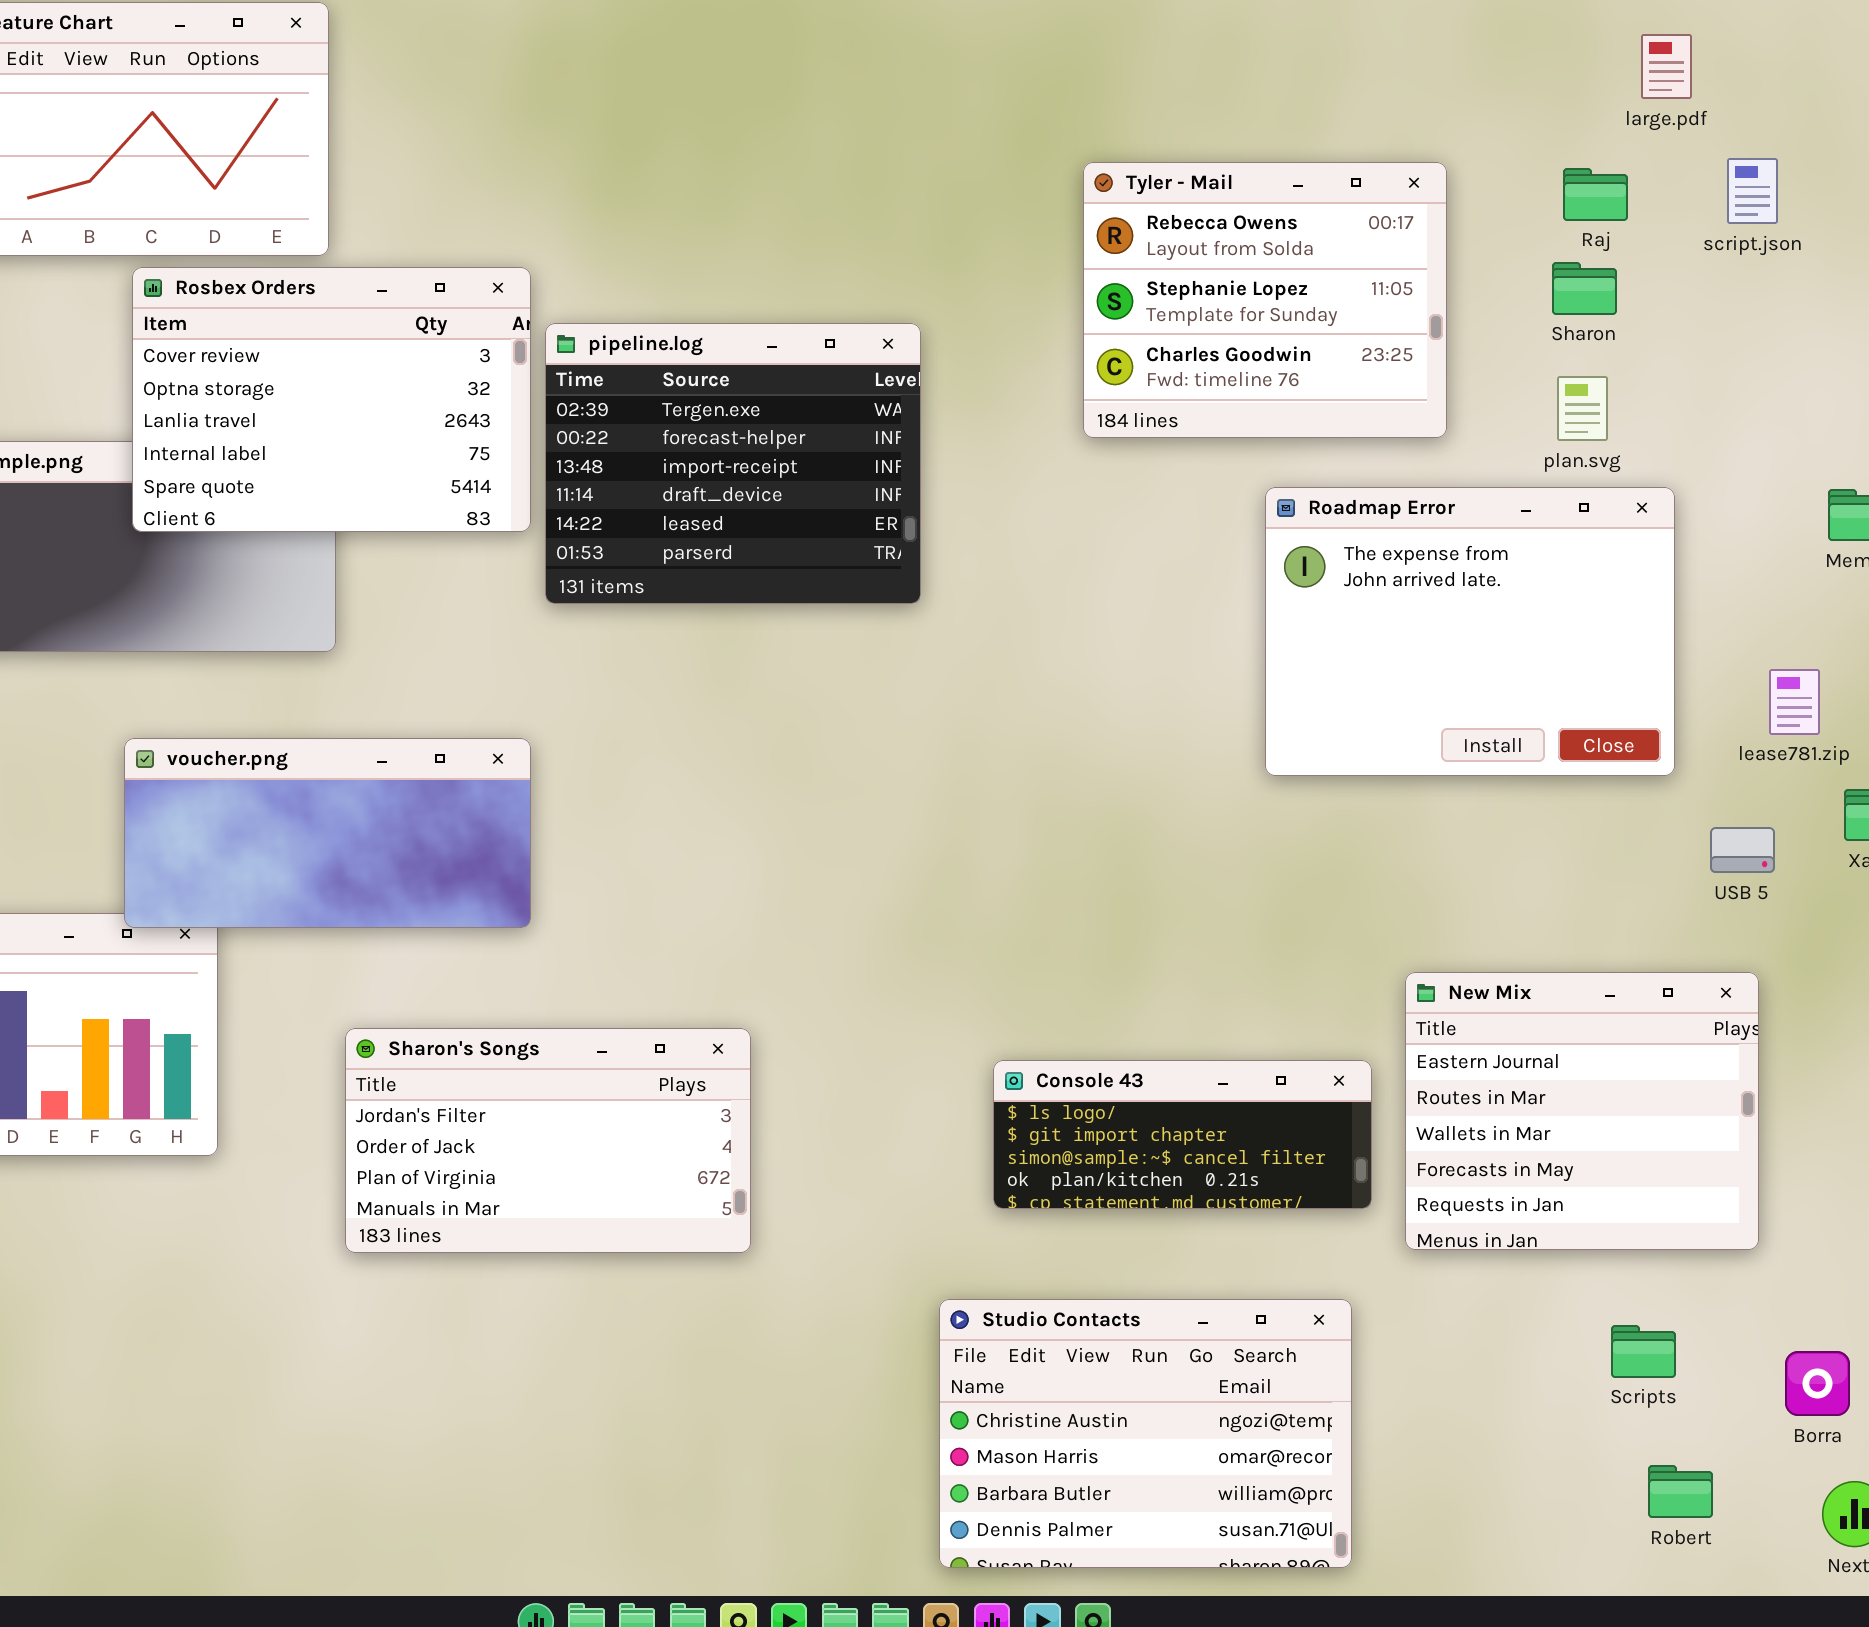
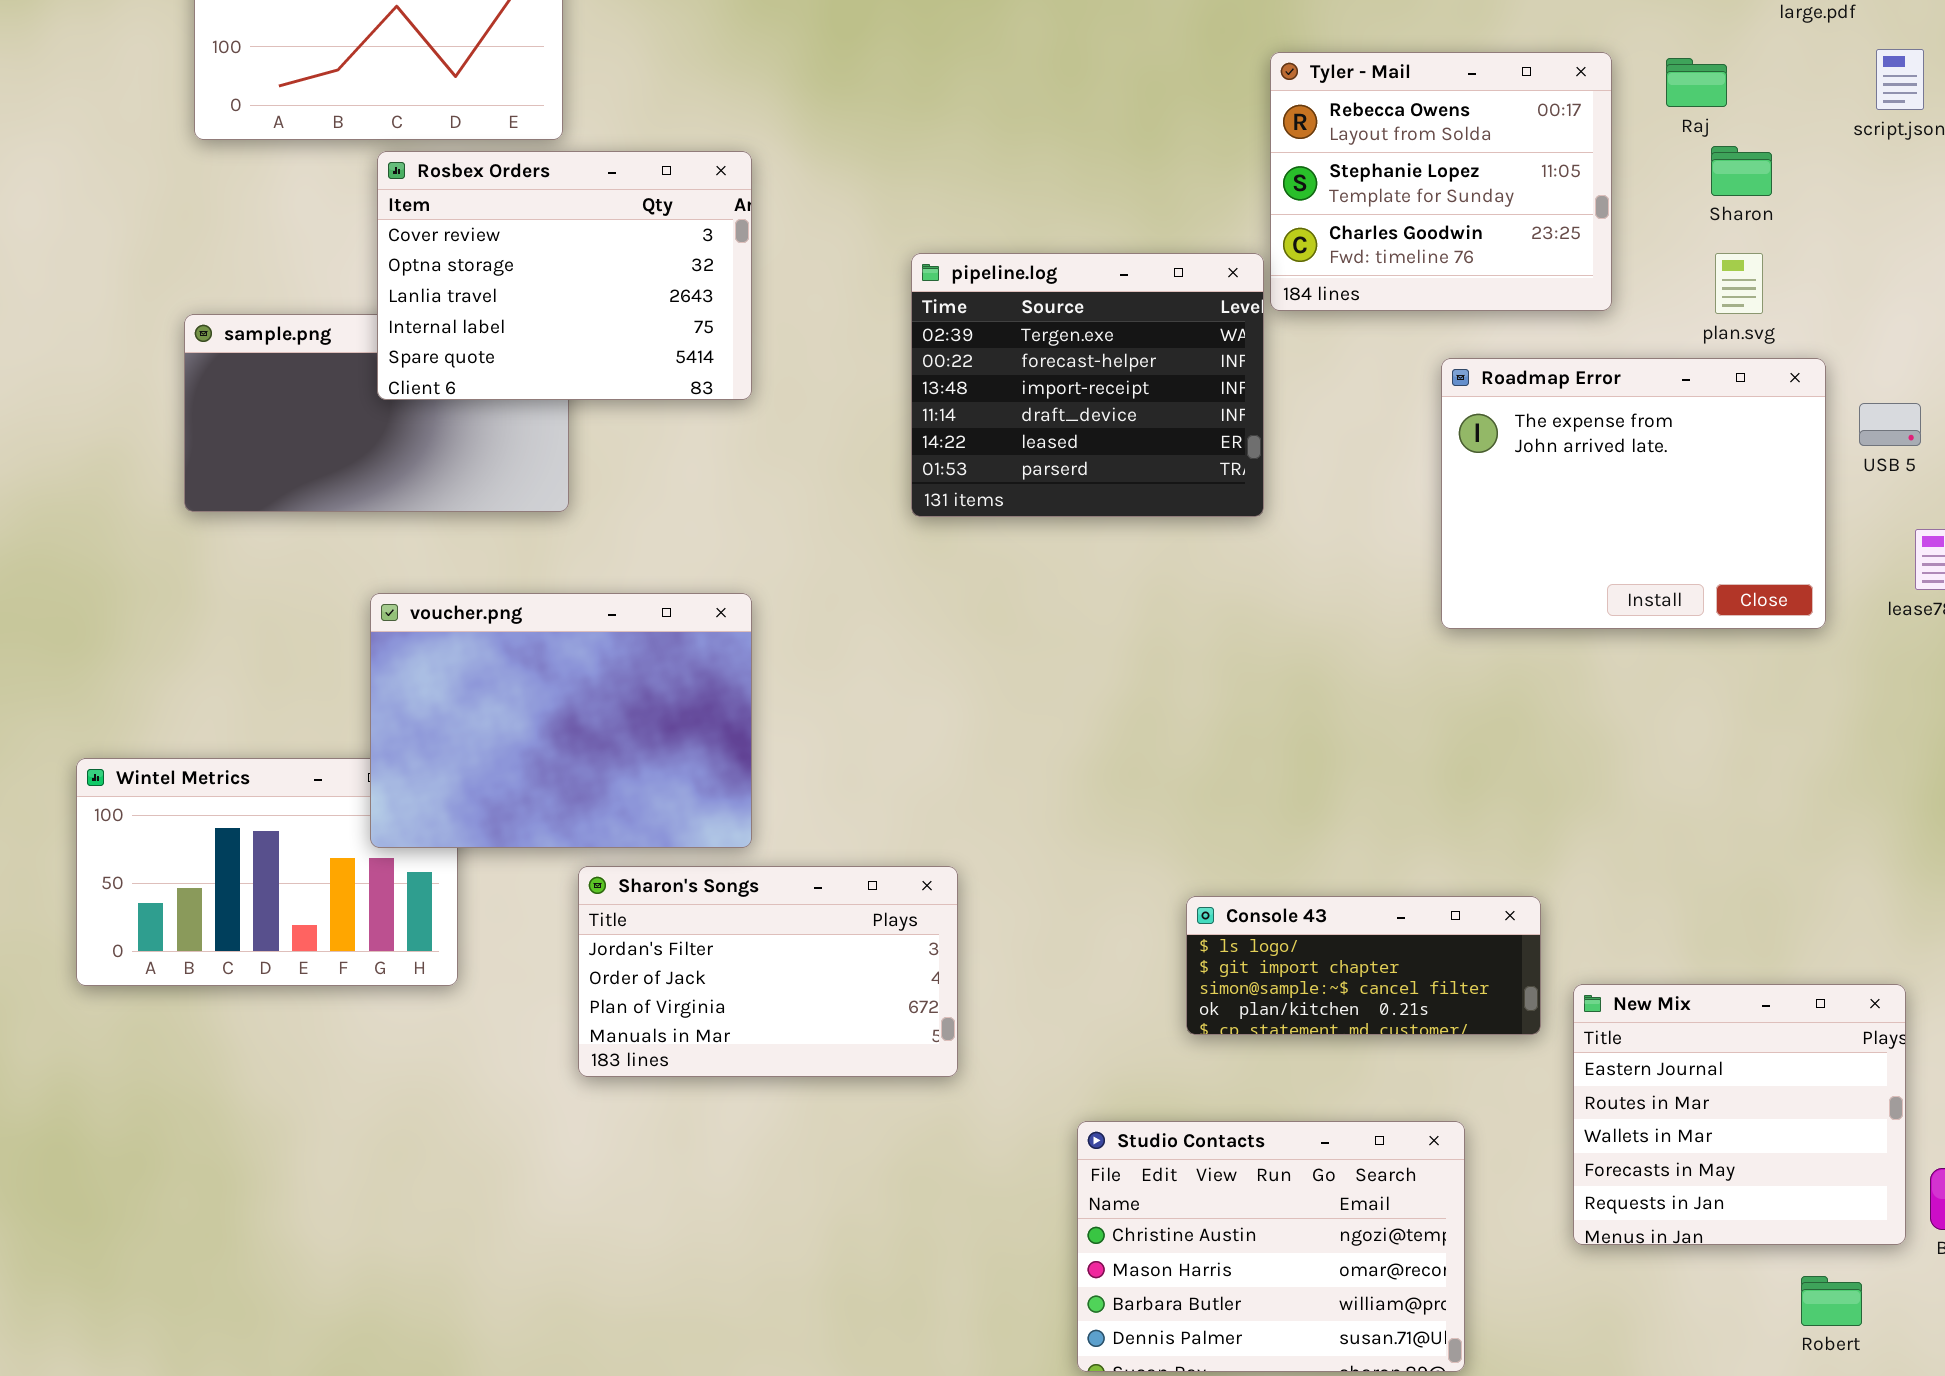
Raj: [1563,168,1628,221] -> [1666,58,1727,107], moved
pipeline.log: [545,323,921,604] -> [911,253,1264,517], moved
voucher.png: [124,738,531,928] -> [370,593,752,848], resized
USB 5: [1710,827,1775,873] -> [1859,403,1921,446], moved
New Mix: [1405,972,1759,1250] -> [1573,984,1906,1245], moved
Studio Contacts: [939,1299,1352,1568] -> [1077,1121,1465,1372], moved

